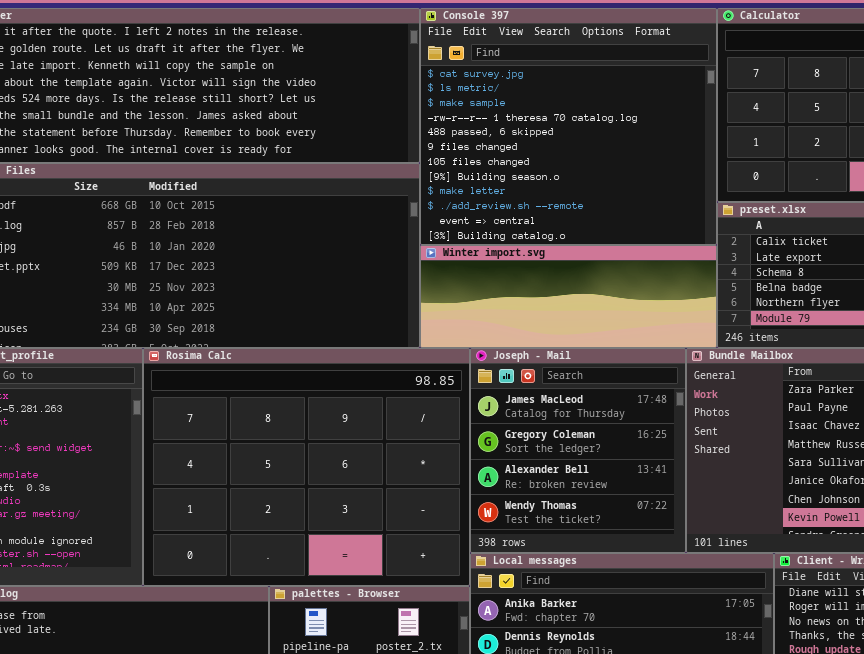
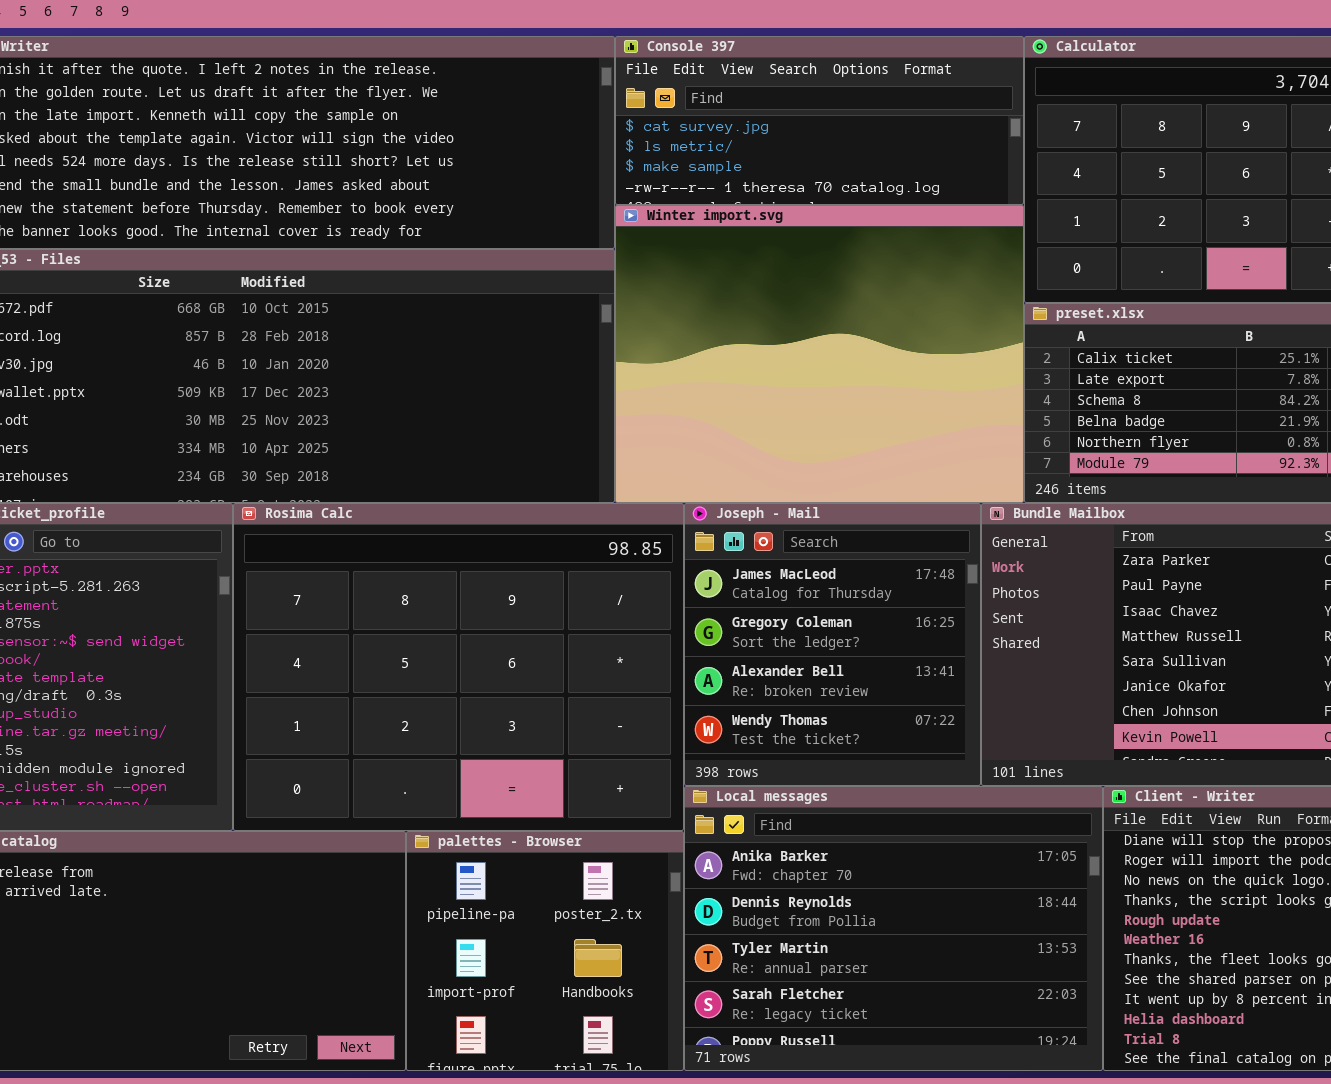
Console 397: [420,8,717,245] -> [615,36,1024,205], resized
Winter import.svg: [420,245,717,348] -> [615,205,1024,503], resized

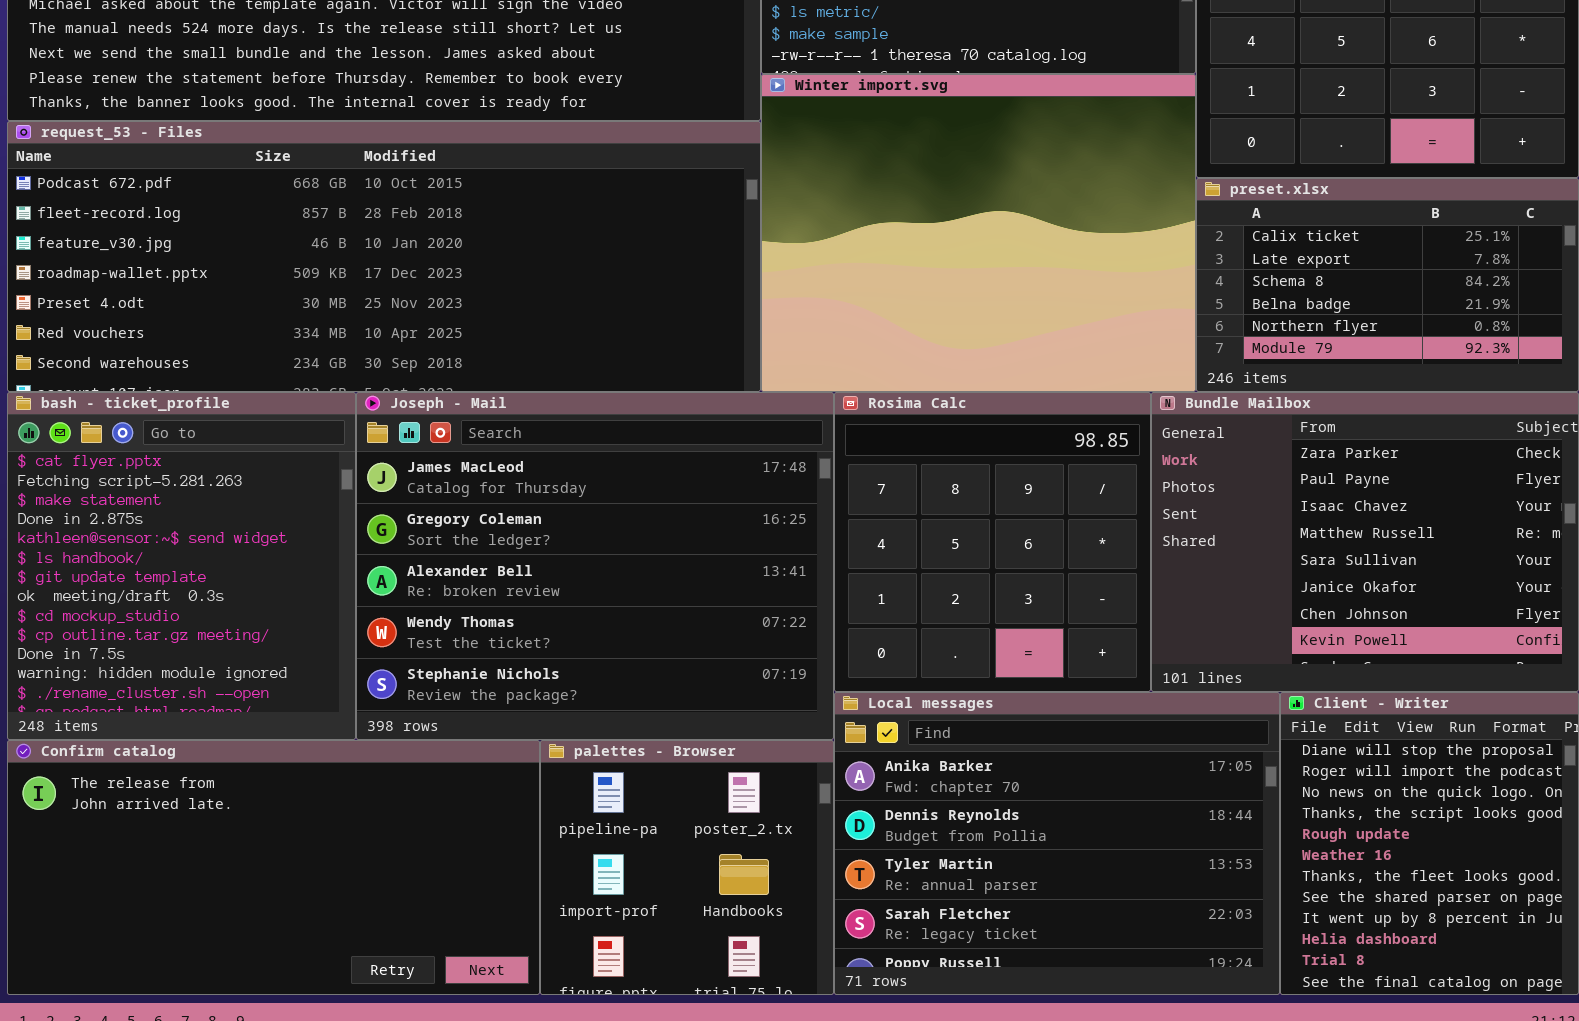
Rosima Calc: [233,503,684,831] -> [834,392,1151,692], moved, resized
Joseph - Mail: [684,503,981,786] -> [356,392,834,740], moved, resized

